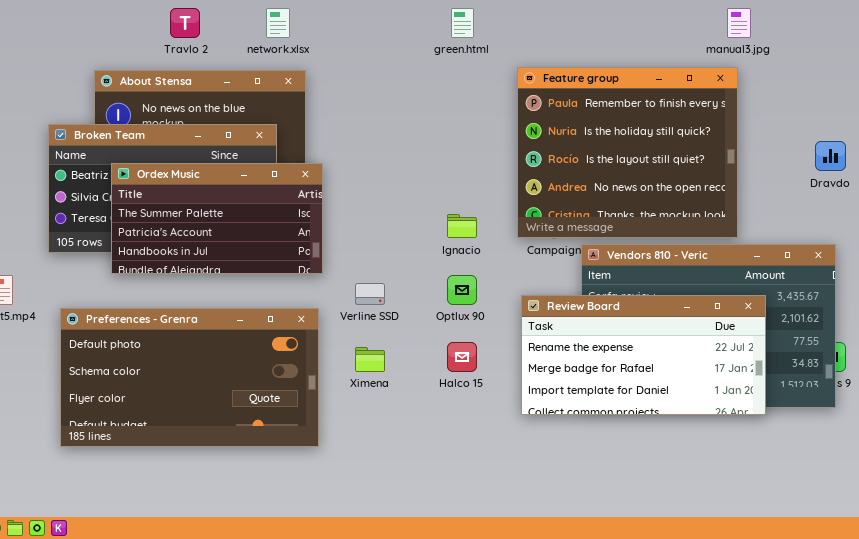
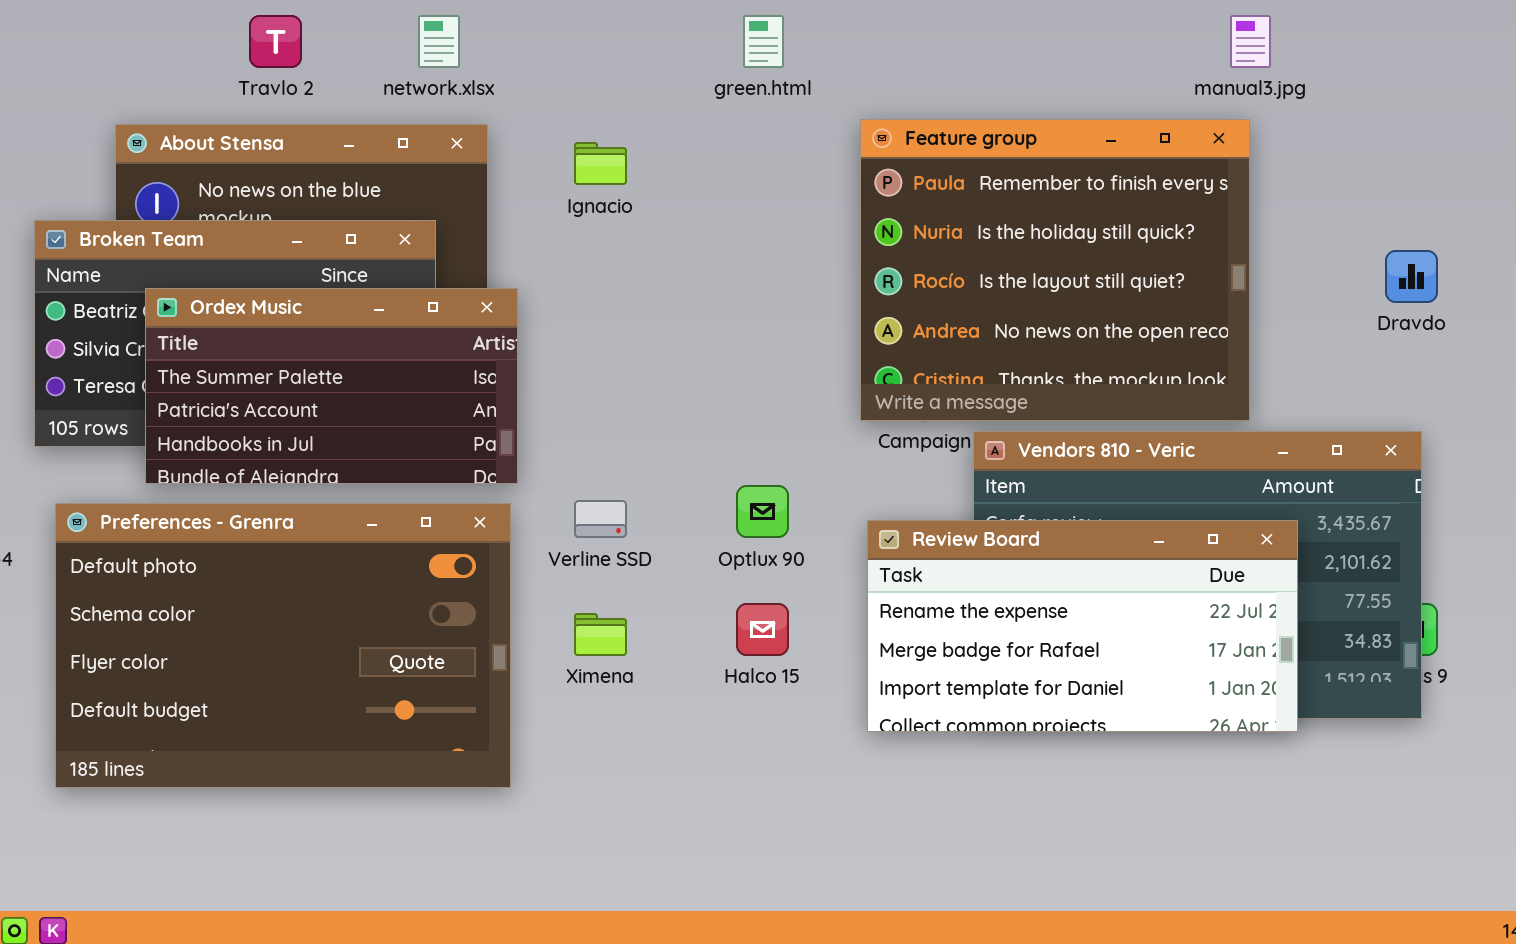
Ignacio: [447,214,477,238] -> [574,142,627,185], moved
Preferences - Grenra: [60,308,319,447] -> [55,503,511,788], resized

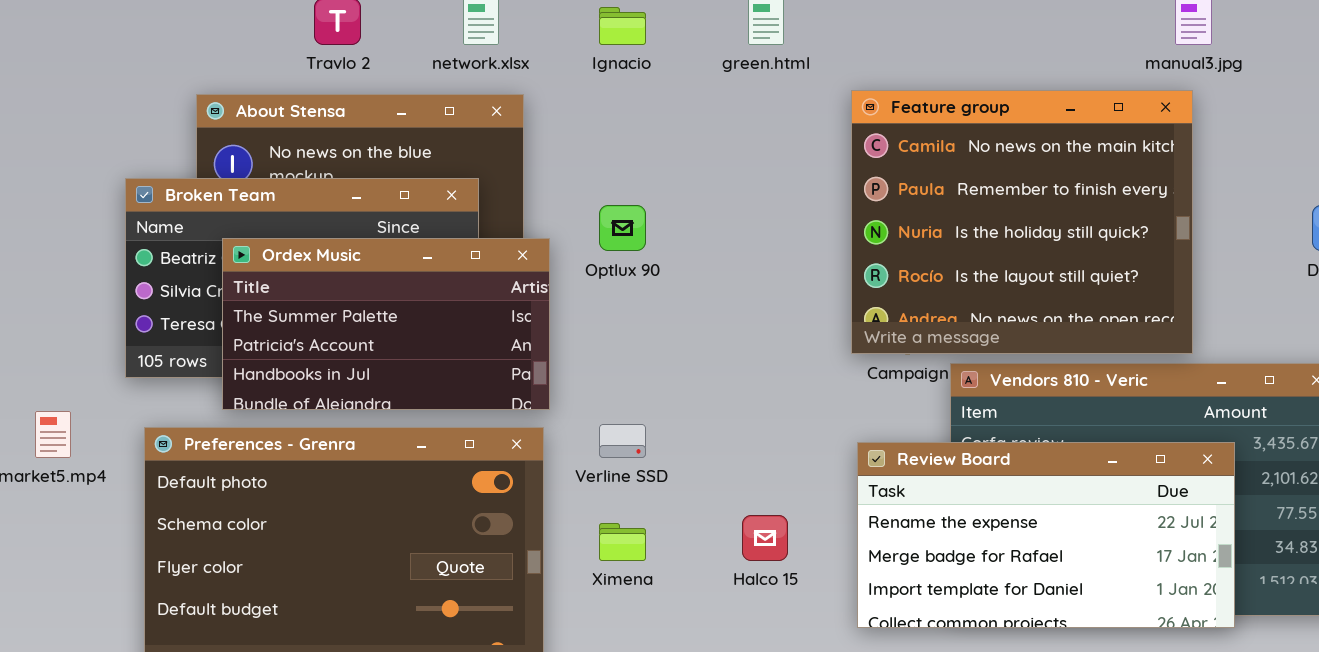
Feature group: [860,119,1250,421] -> [851,90,1193,354], scrolled up 1 row
Ignacio: [574,142,627,185] -> [599,7,646,45], moved
Optlux 90: [736,485,789,538] -> [599,205,646,251], moved

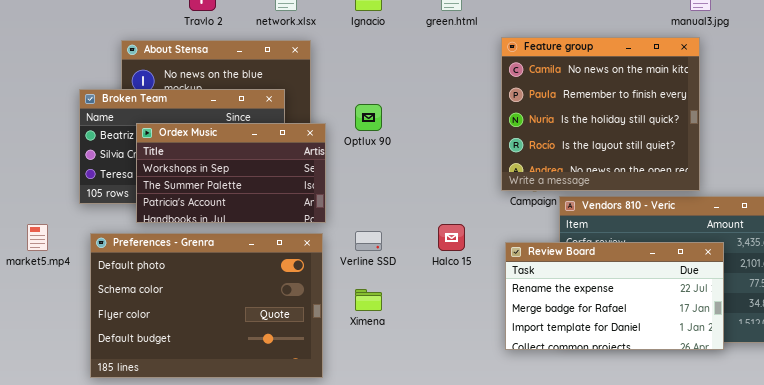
Ordex Music: [222,238,550,410] -> [136,123,326,223], scrolled up 1 row
Halco 15: [742,515,788,561] -> [438,224,465,251], moved

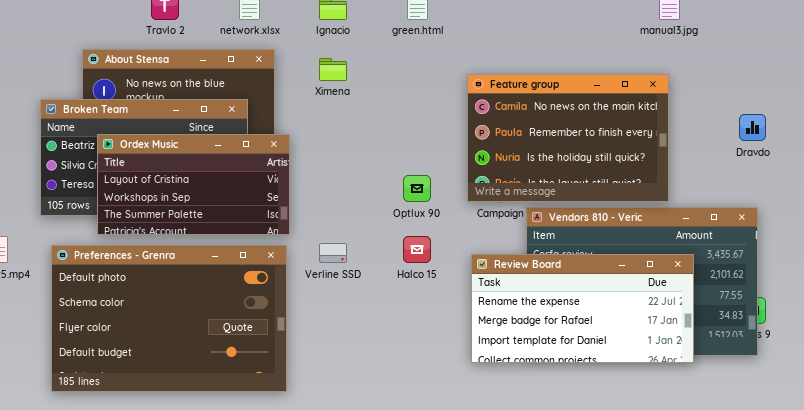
Feature group: [501,37,700,191] -> [467,74,669,202], resized
Optlux 90: [355,104,382,131] -> [403,175,431,202], moved
Ordex Music: [136,123,326,223] -> [97,134,290,235], scrolled up 1 row
Ximena: [355,289,382,311] -> [319,58,347,81], moved

